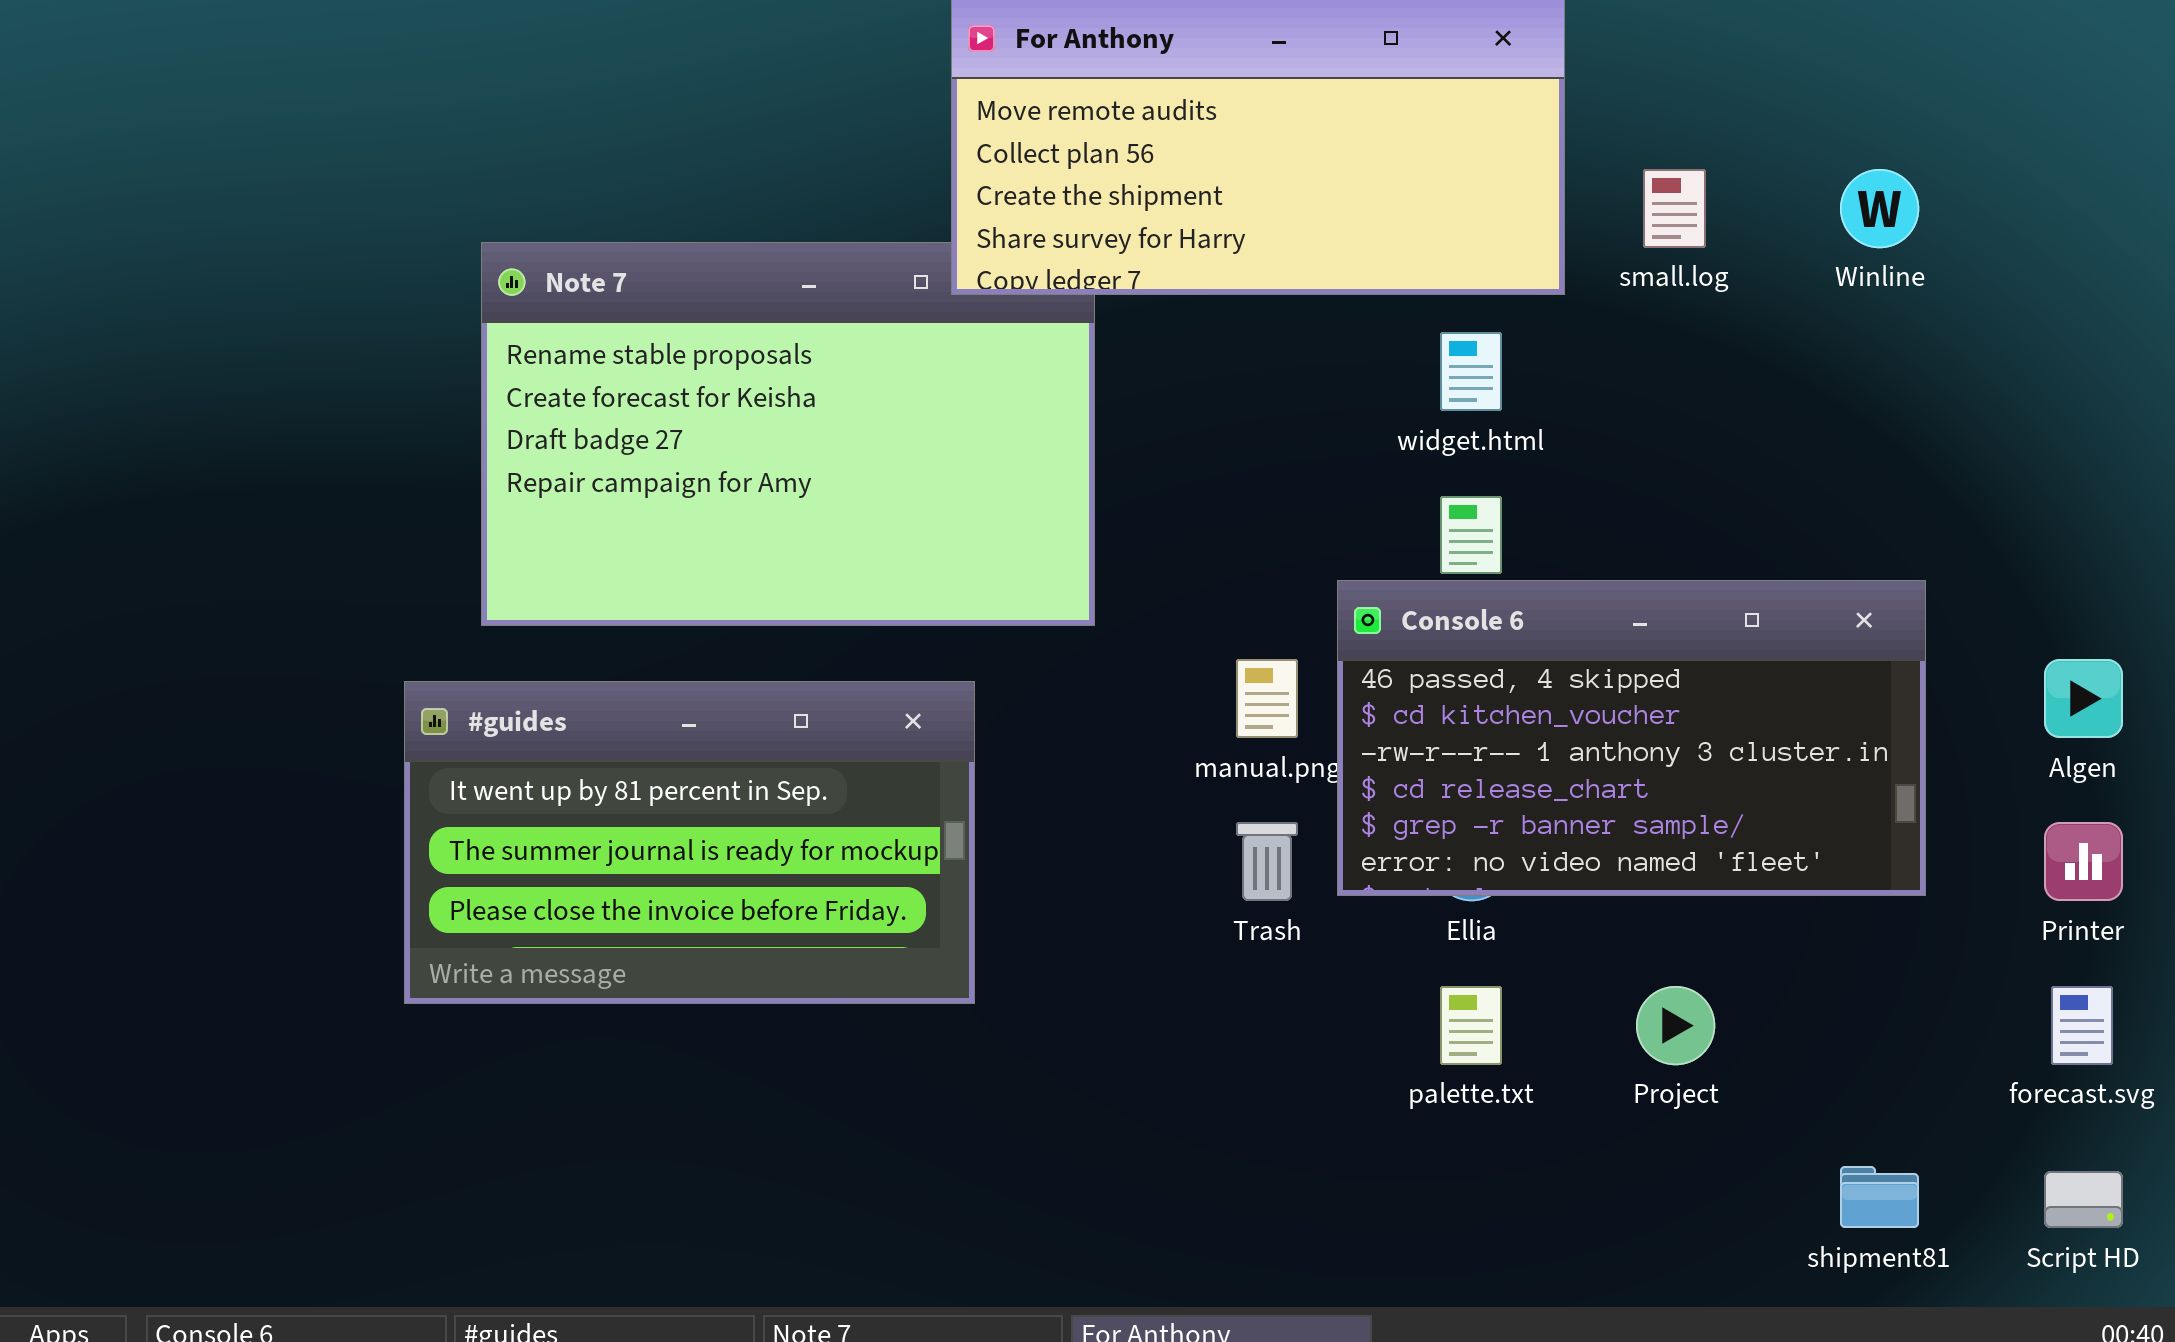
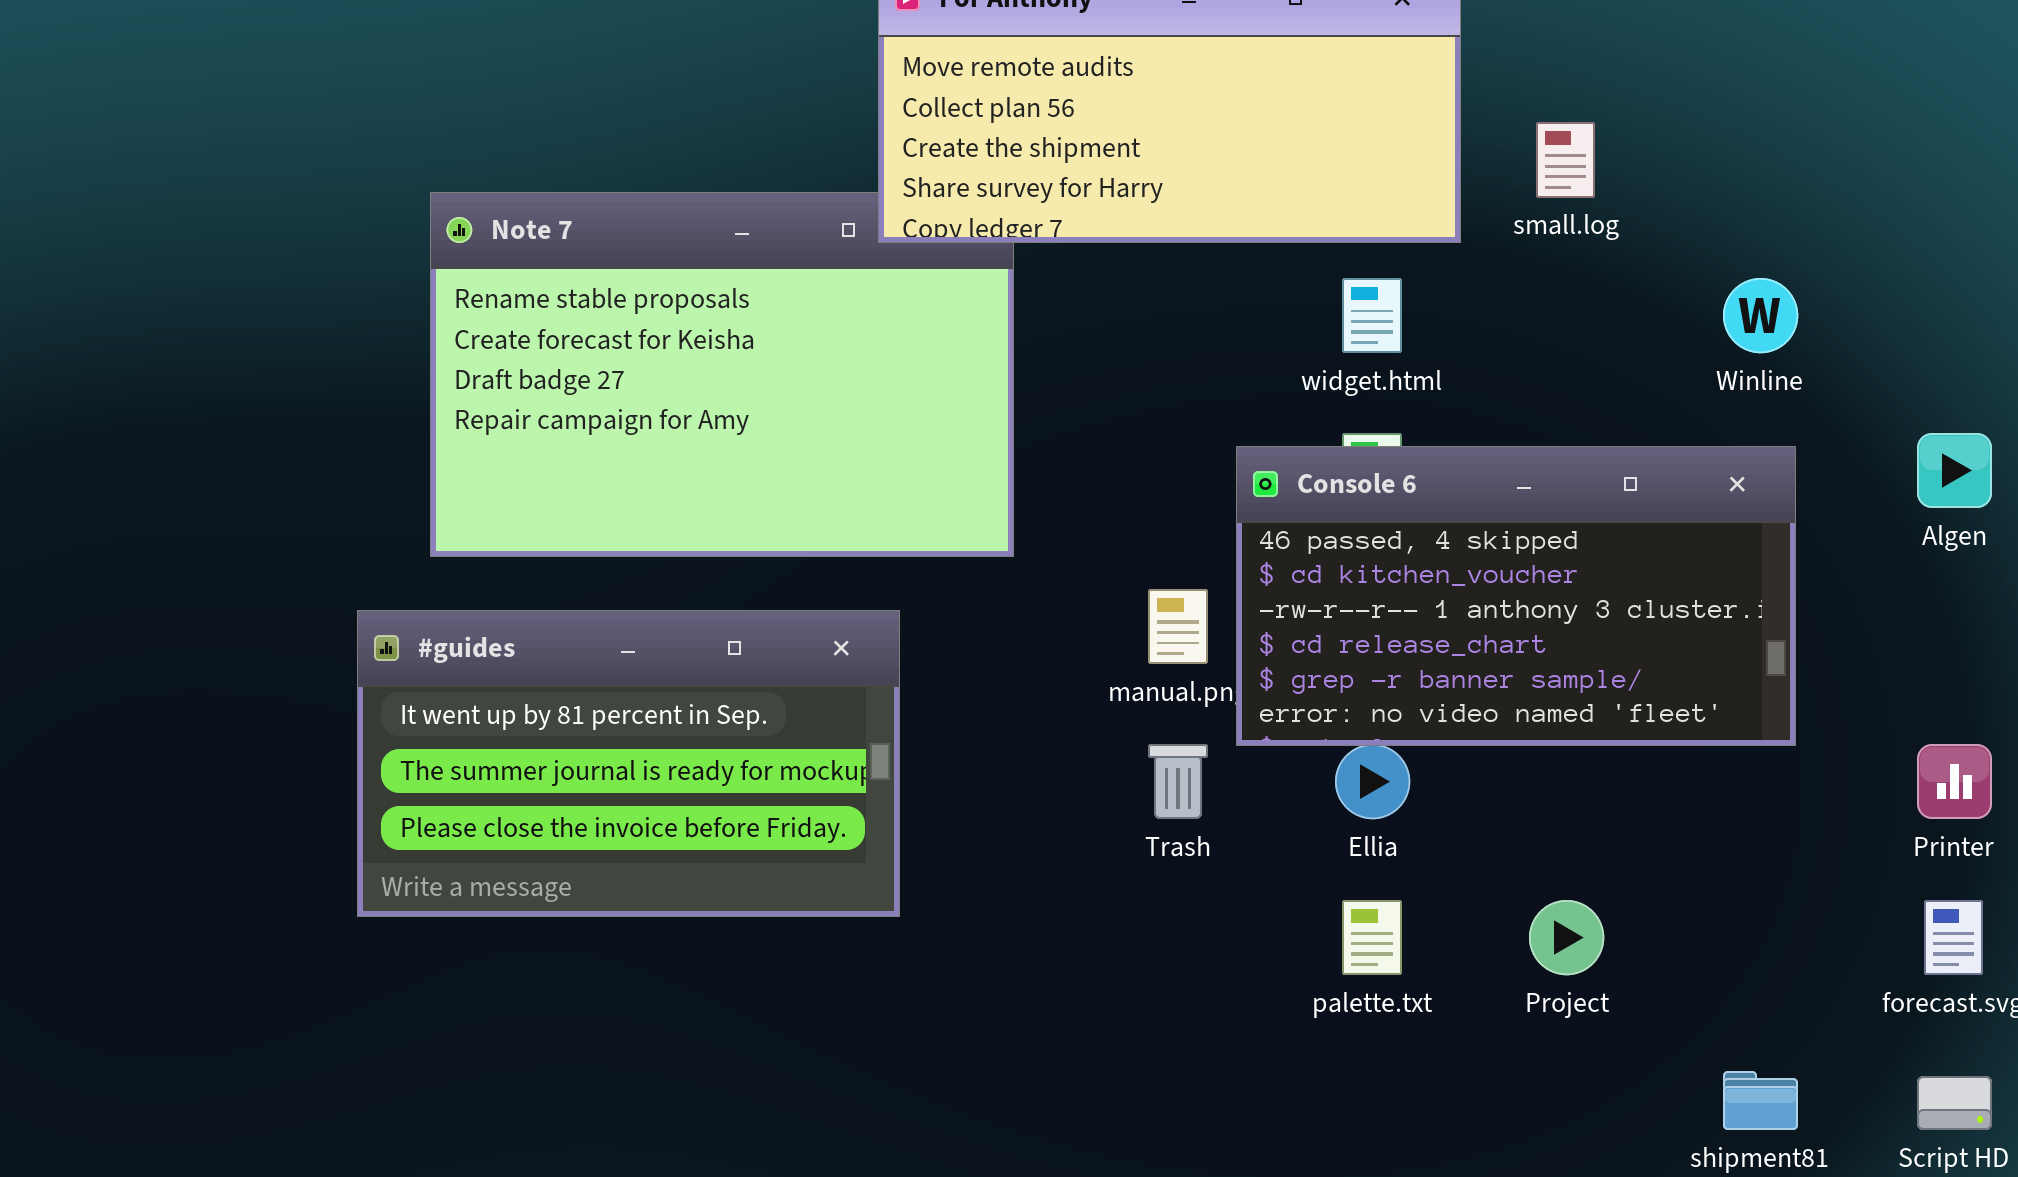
Winline: [1840,169,1919,248] -> [1723,278,1798,353], moved
Console 6: [1337,580,1926,896] -> [1236,446,1796,746], moved
Algen: [2044,659,2123,738] -> [1917,433,1992,508], moved

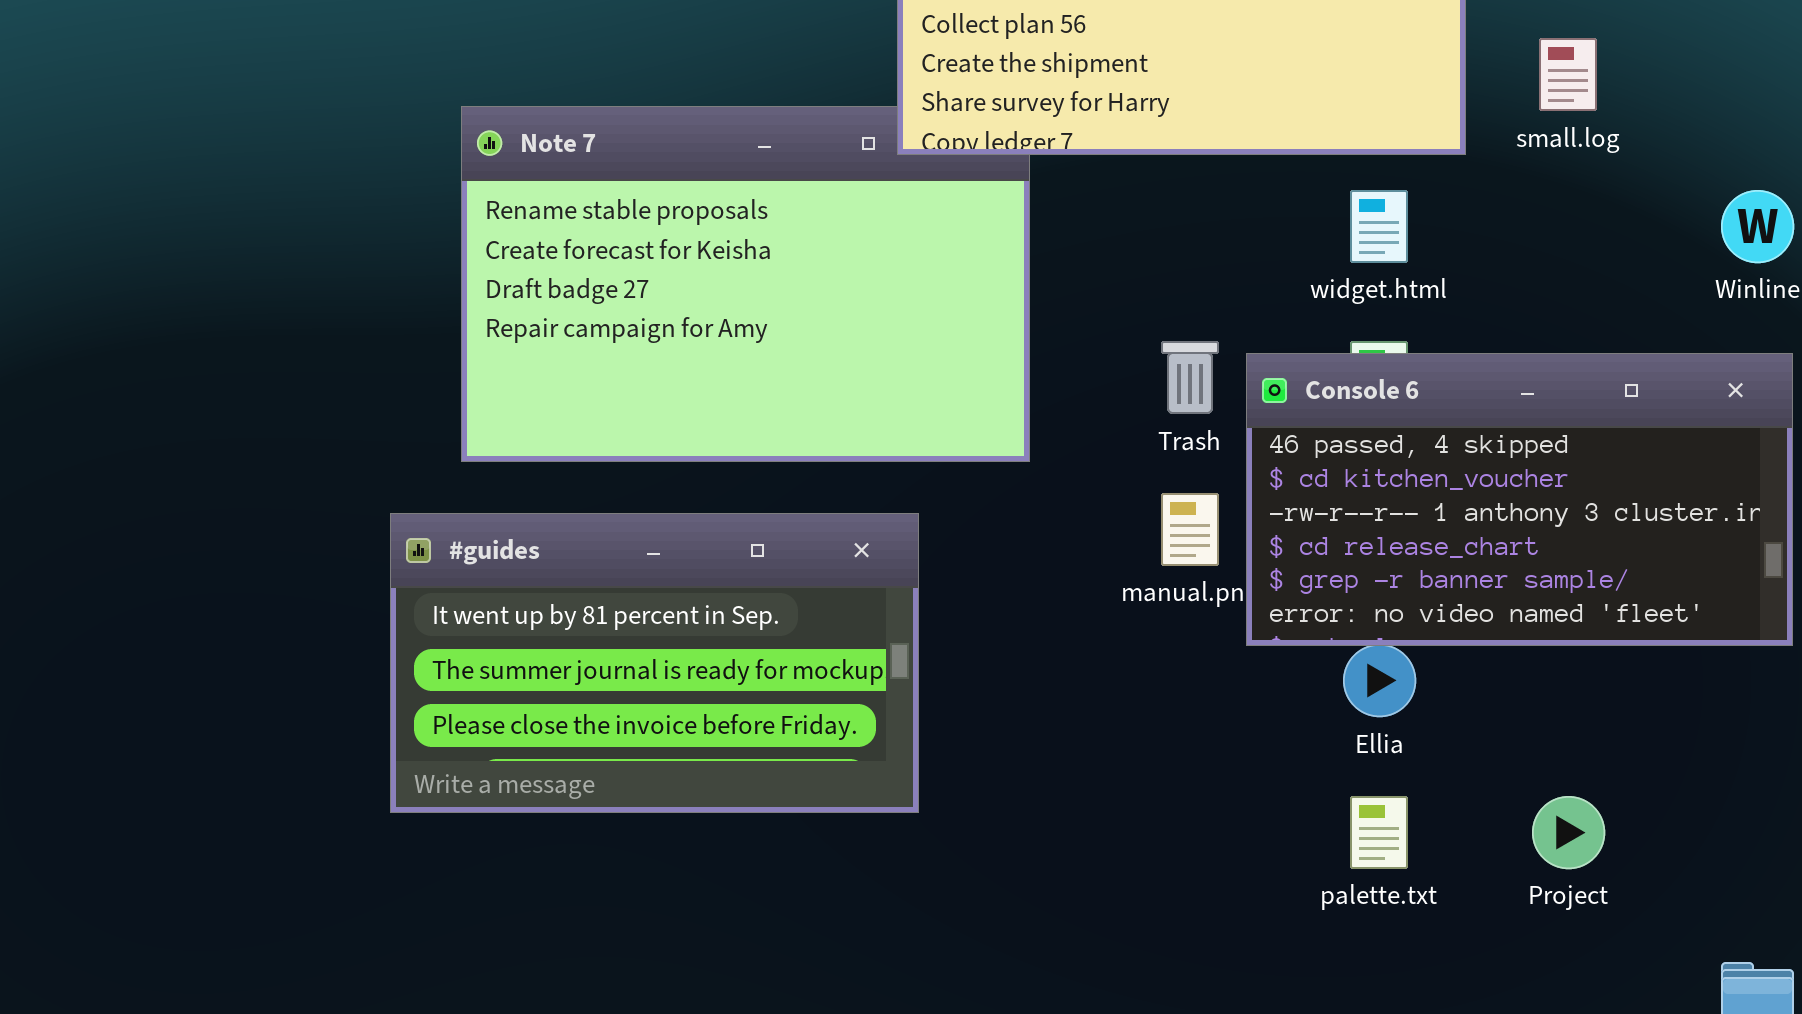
Trash: [1148,744,1208,819] -> [1161,341,1219,414], moved

